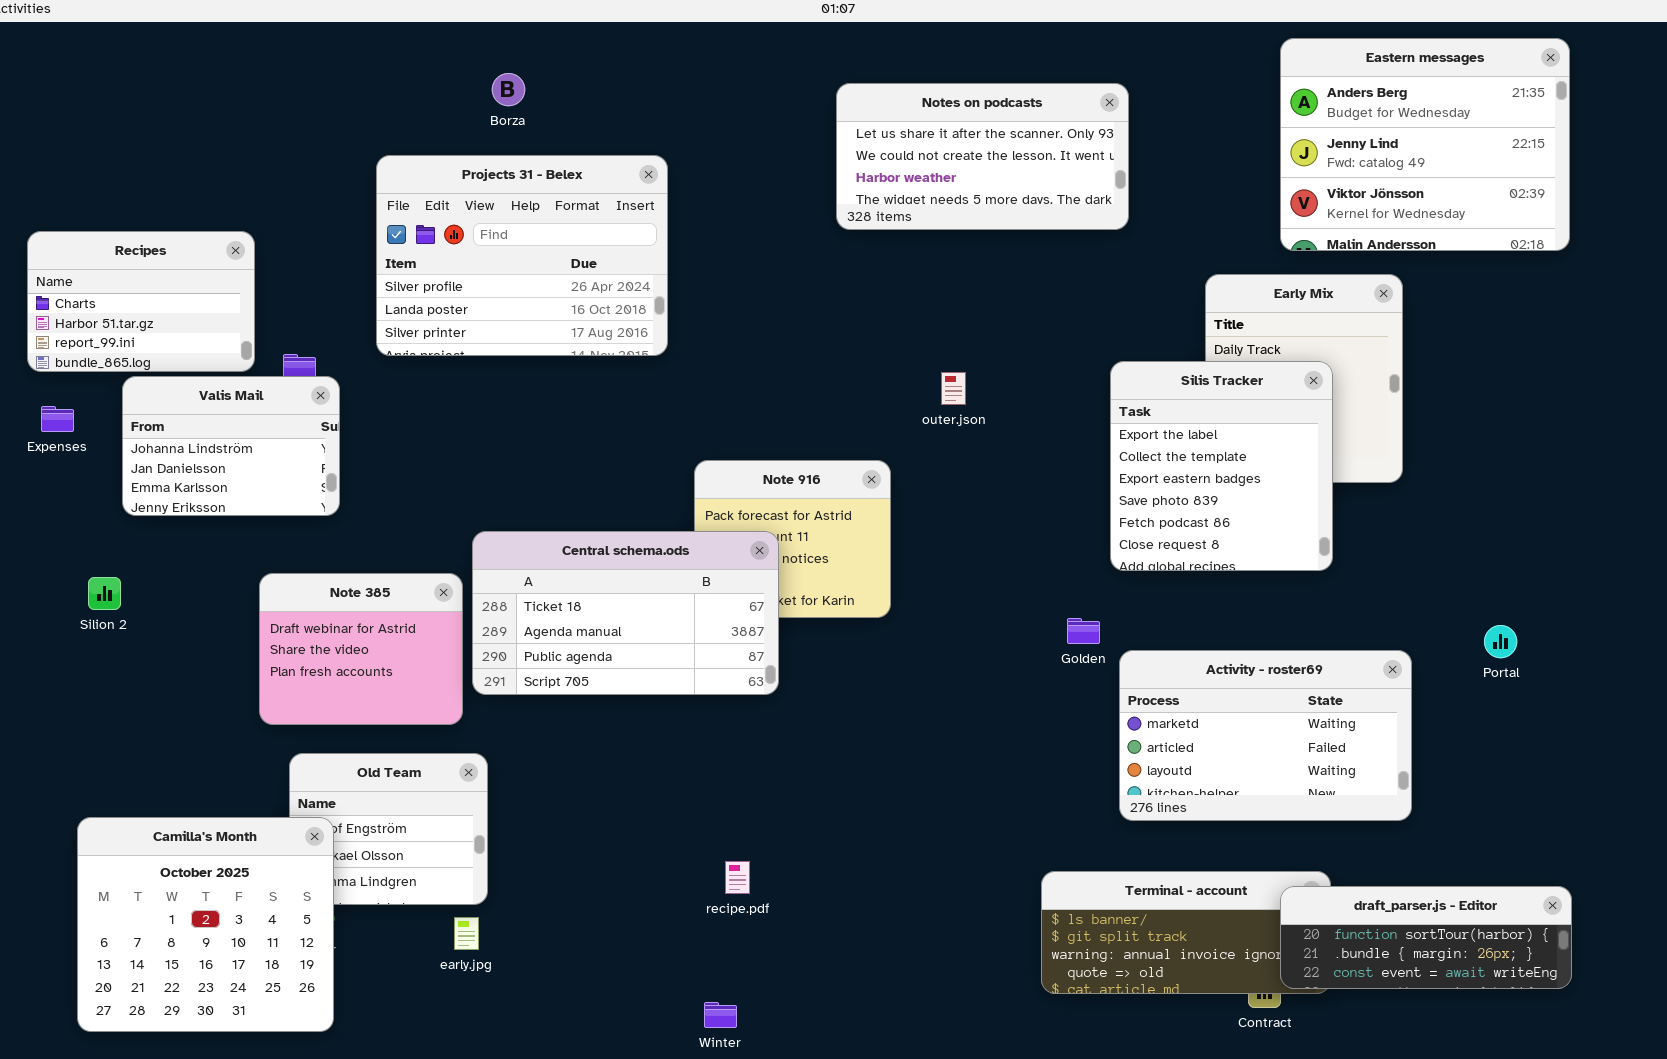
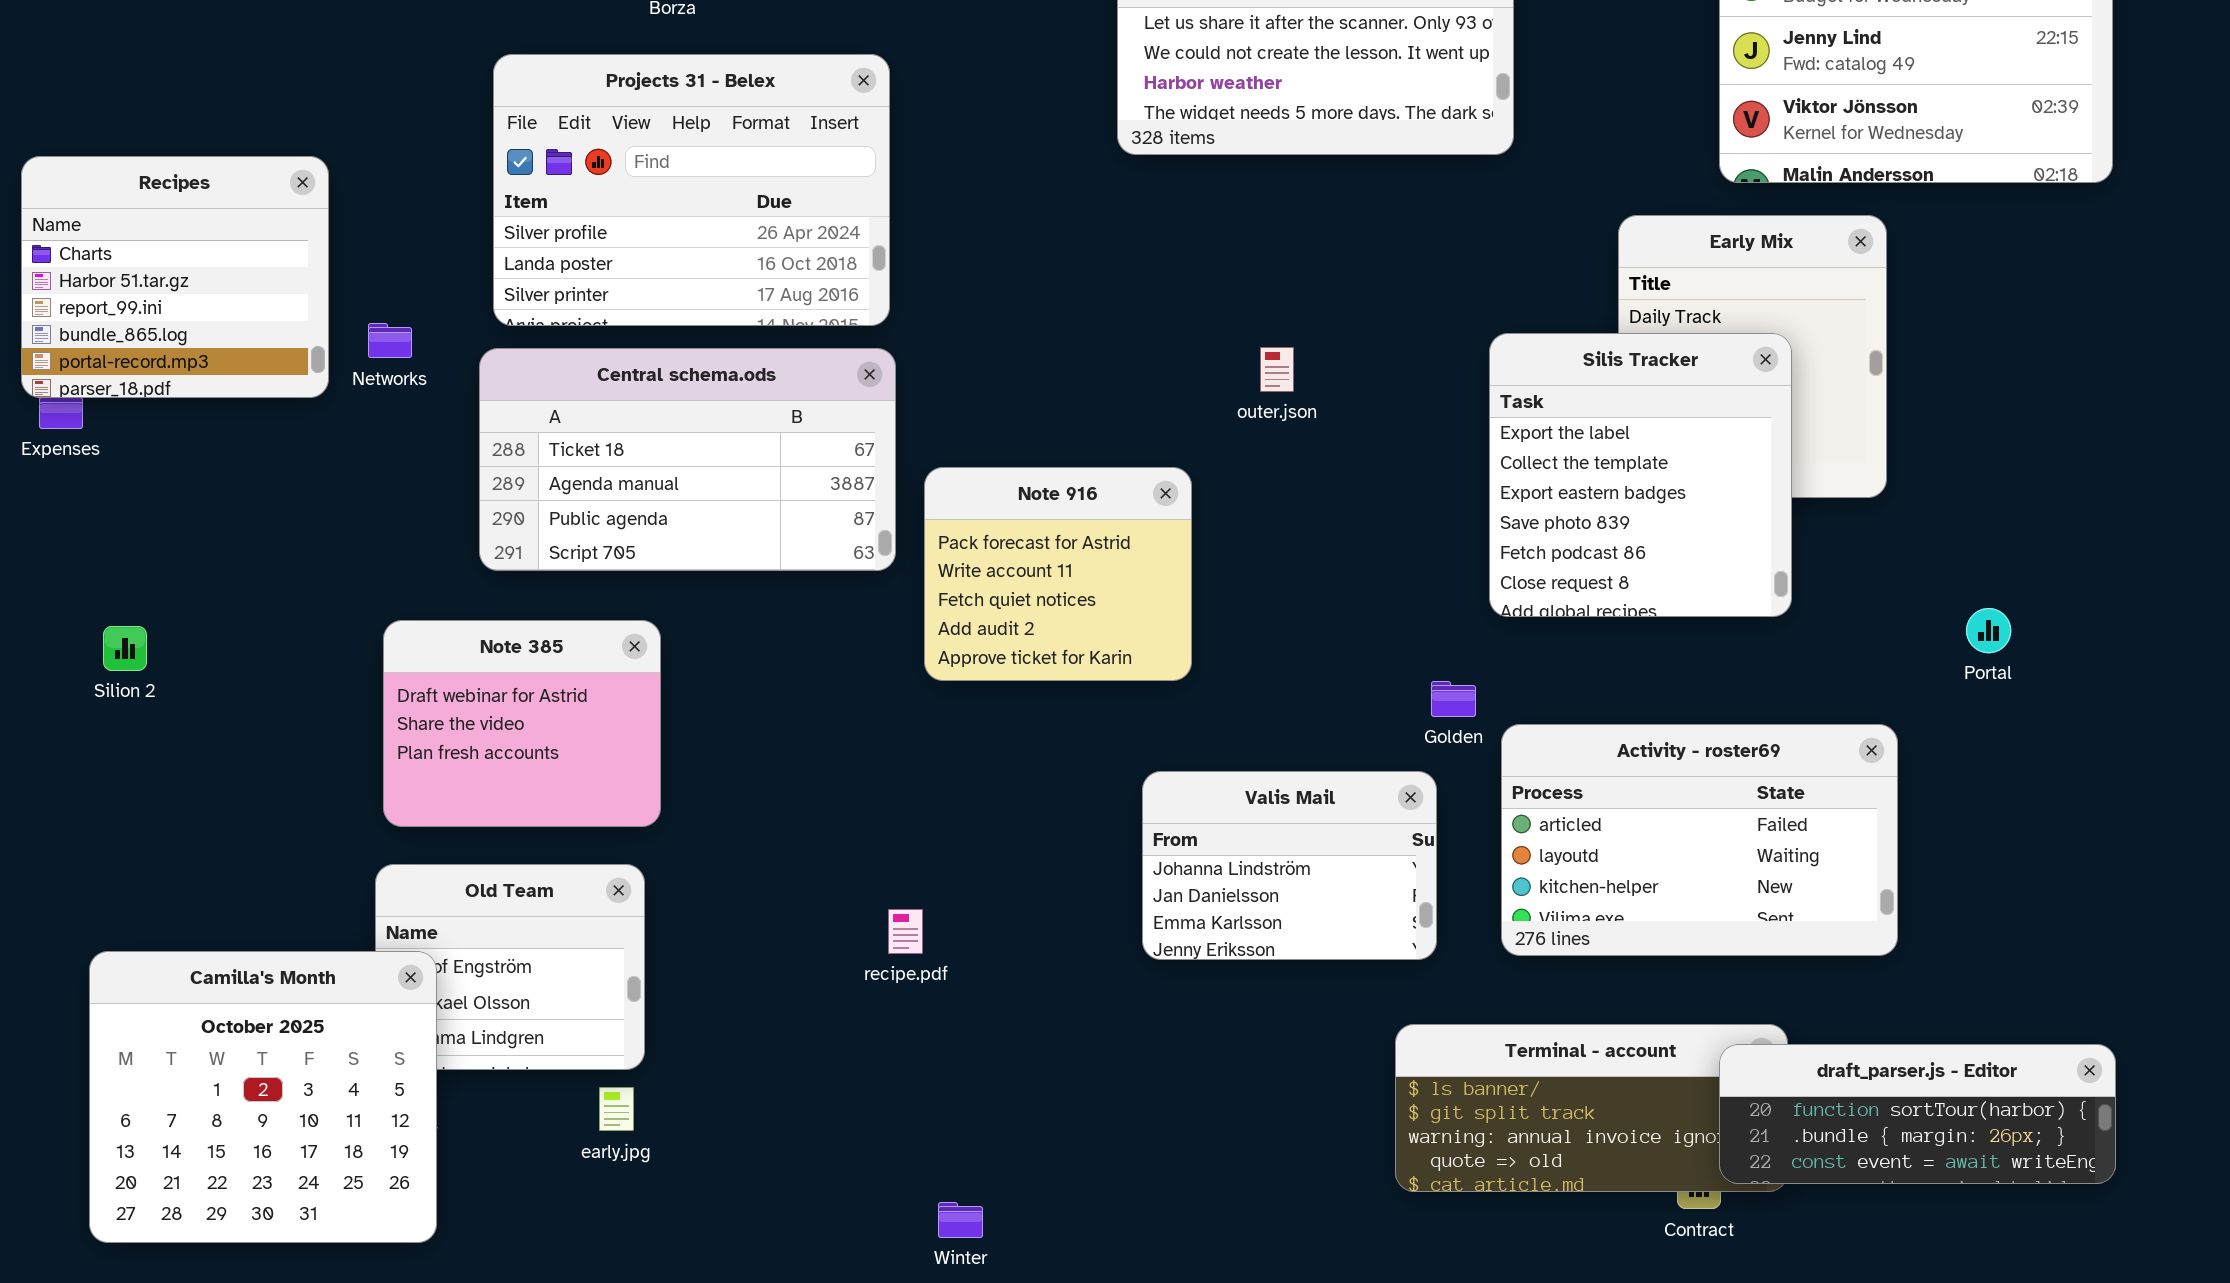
Recipes: [27,231,255,372] -> [21,156,329,398], resized
Valis Mail: [122,376,340,516] -> [1142,771,1437,960], moved
Central schema.ods: [472,531,779,695] -> [479,348,896,571], moved
Note 385: [259,573,463,725] -> [383,620,661,827], moved
Portal: [1484,625,1517,658] -> [1966,608,2011,653], moved
Activity - roster69: [1119,650,1412,821] -> [1501,724,1898,956], scrolled down 1 row
recipe.pdf: [725,861,750,894] -> [888,909,923,954], moved

